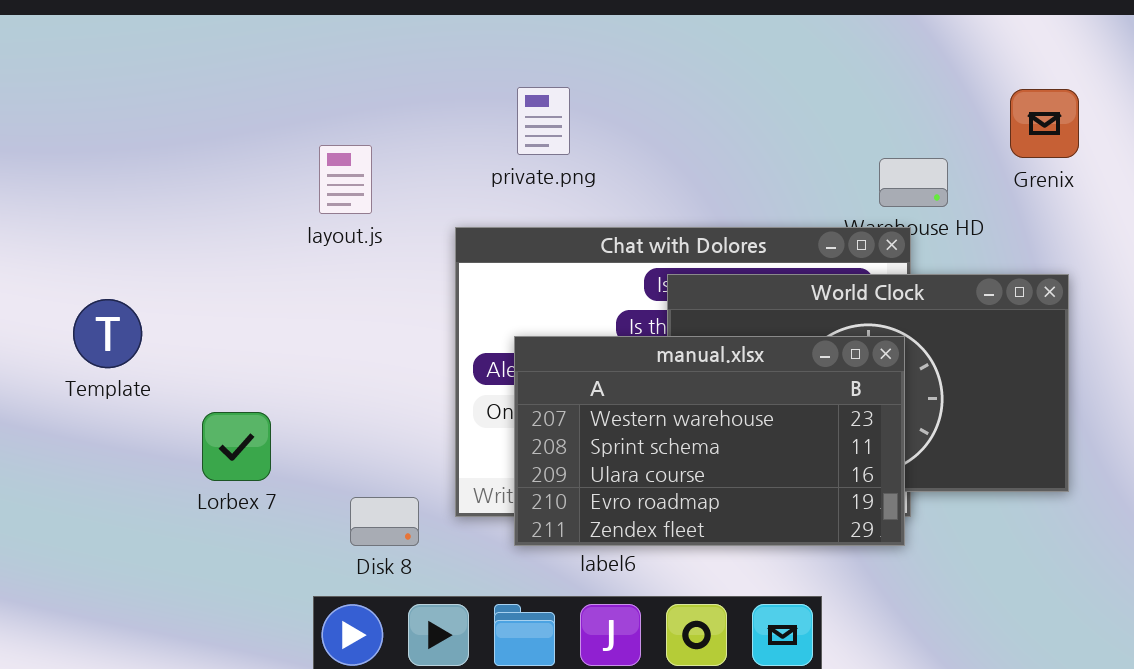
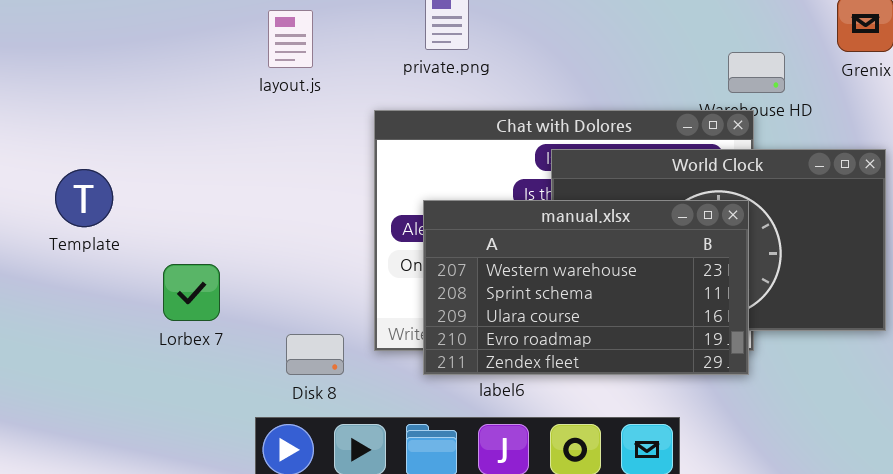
layout.js: [319,145,372,214] -> [268,10,313,68], moved

